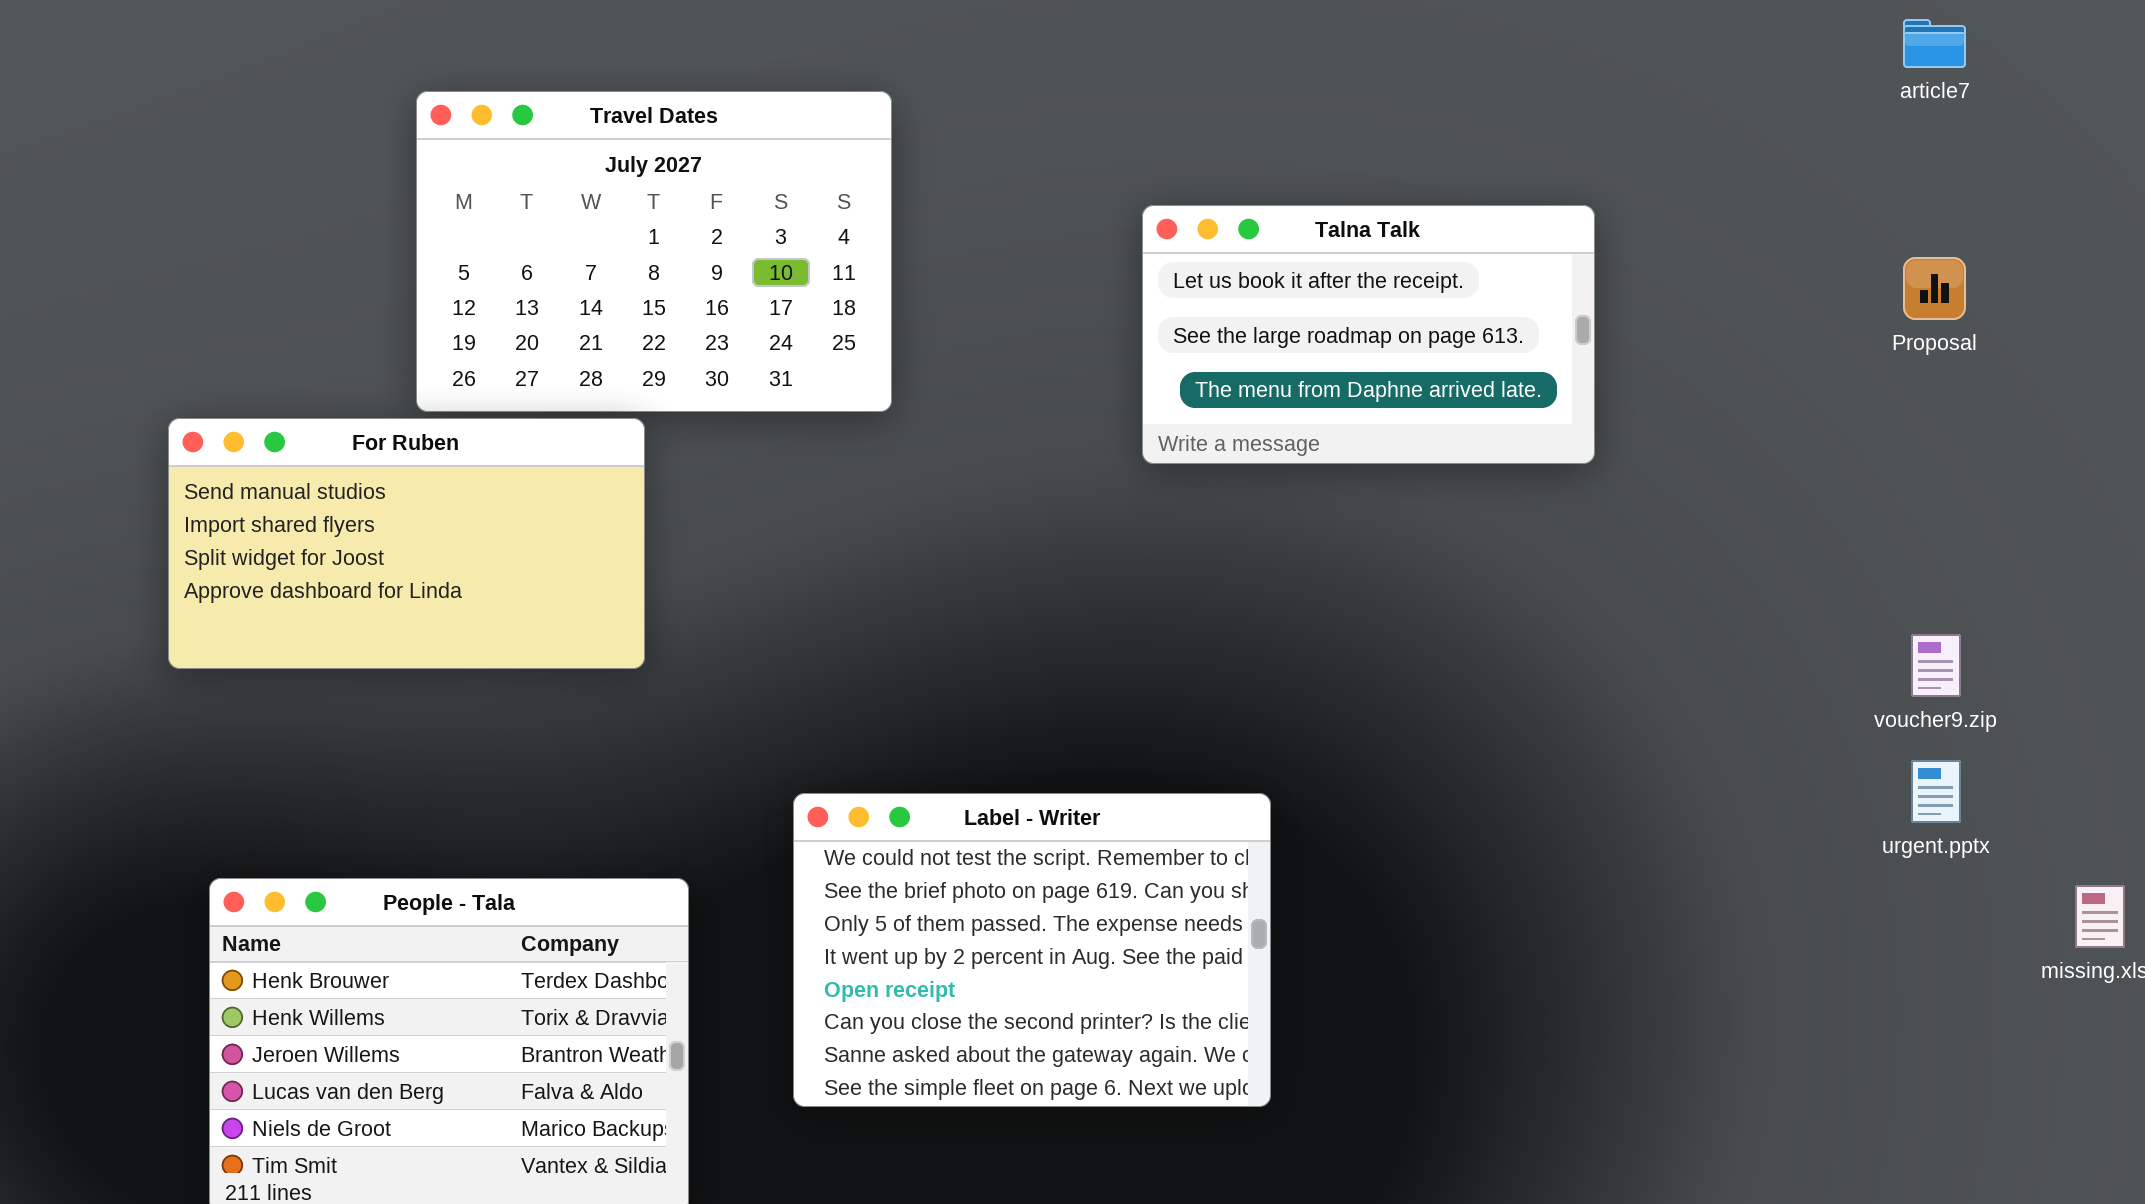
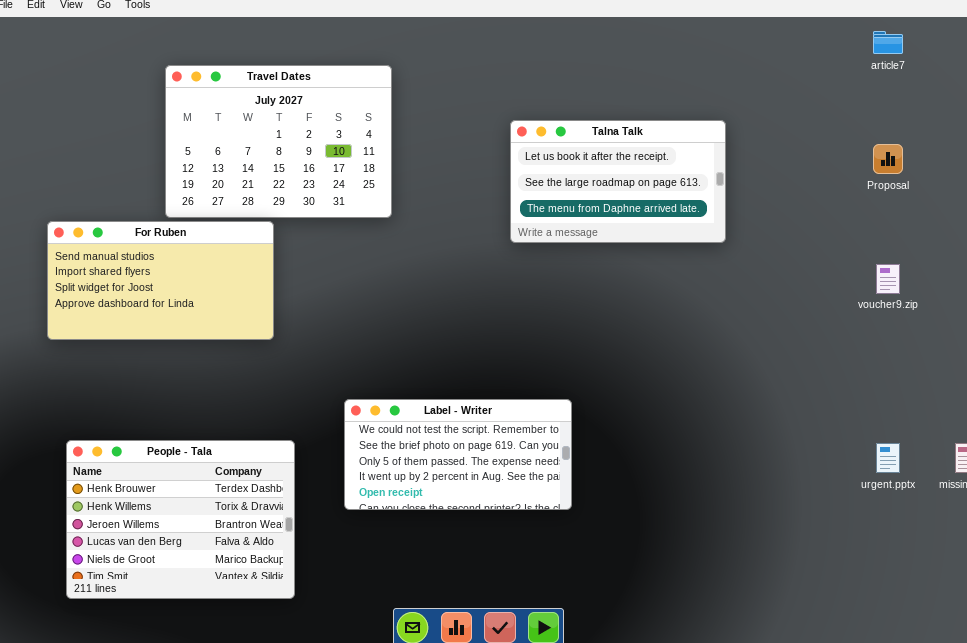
voucher9.zip: [1911,634,1961,697] -> [876,264,900,294], moved
urgent.pptx: [1911,760,1961,823] -> [876,443,900,473], moved
Label - Writer: [793,793,1271,1107] -> [344,399,572,510], resized

